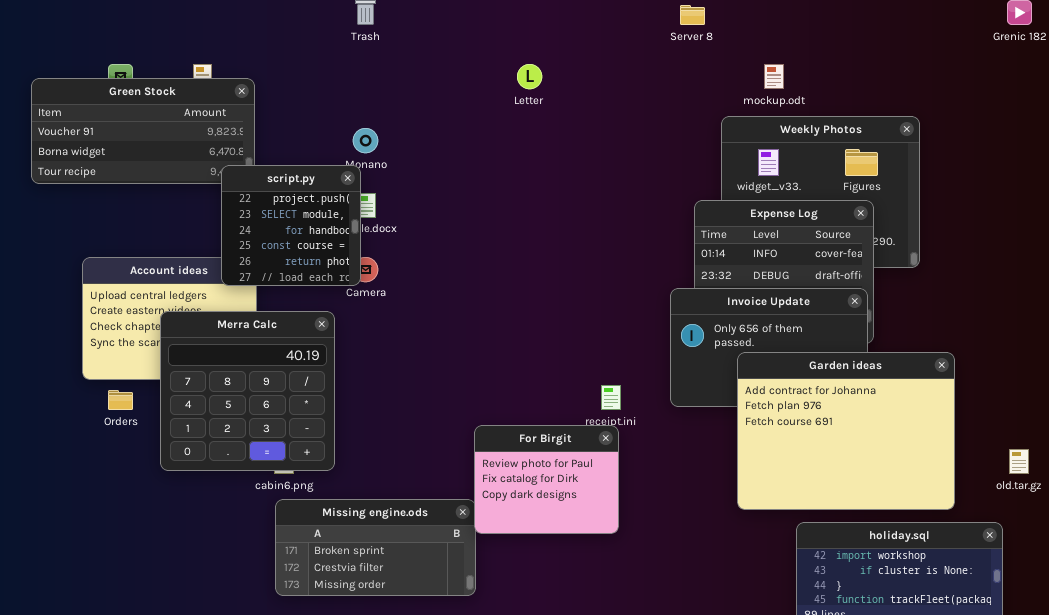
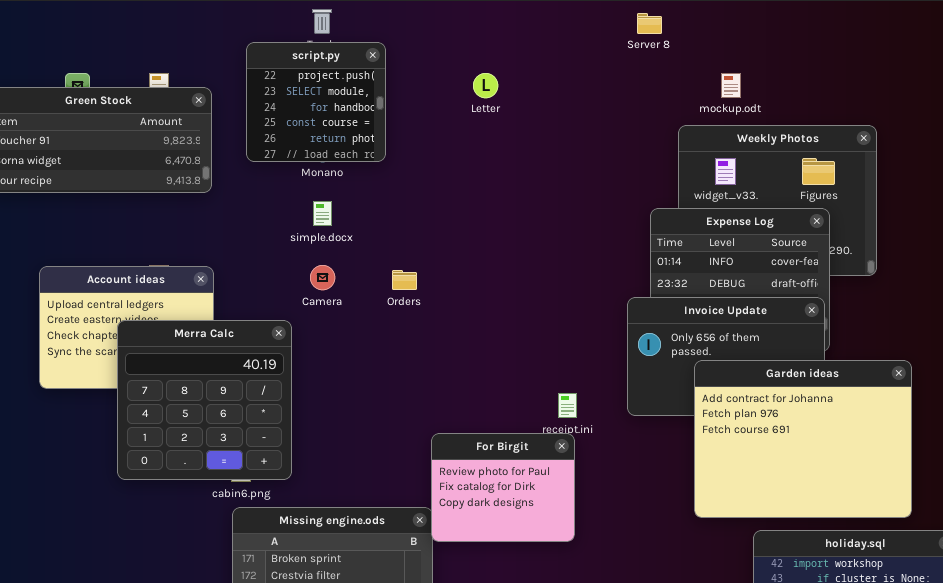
script.py: [221,165,361,286] -> [246,42,386,162], moved
Orders: [108,390,133,410] -> [392,270,417,290], moved

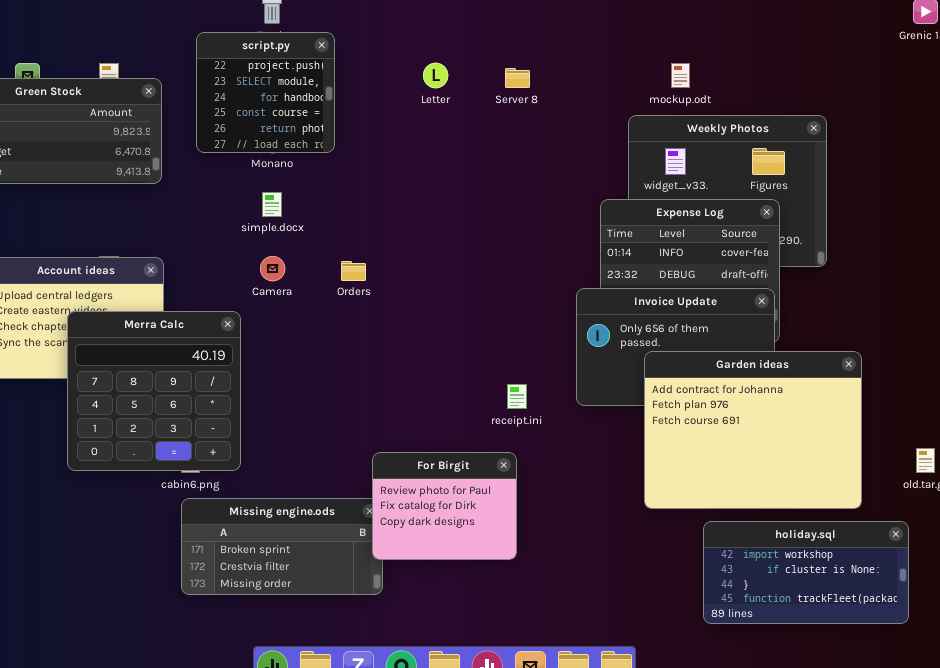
Server 8: [637,13,662,34] -> [505,68,530,88], moved
For Birgit: [431,433,575,542] -> [372,452,517,560], moved

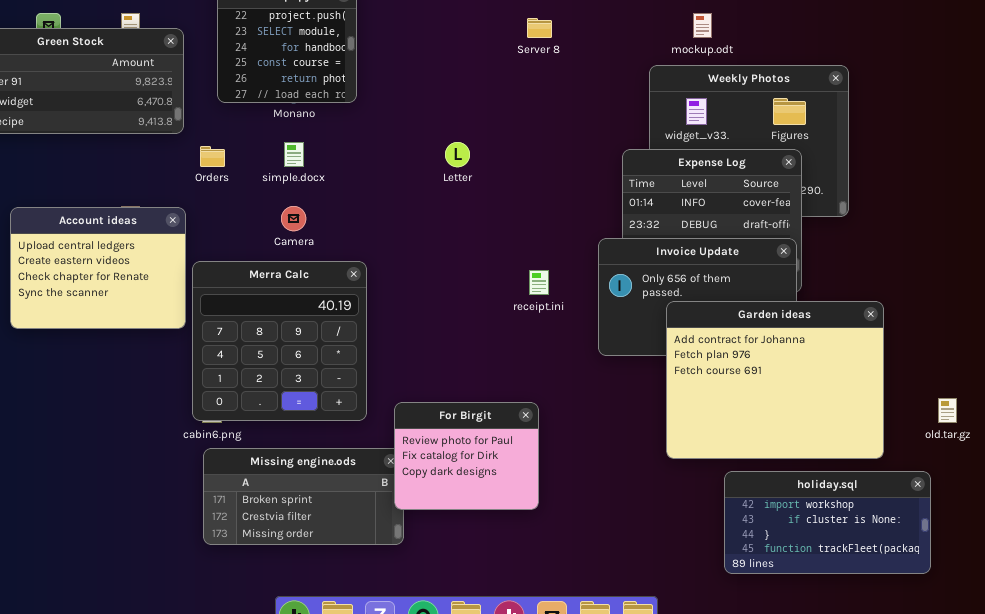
Letter: [423,63,448,88] -> [445,142,470,167], moved
Orders: [341,261,366,281] -> [200,146,225,167], moved
Merra Calc: [67,311,241,471] -> [192,261,367,421], moved
receipt.ini: [507,384,527,409] -> [529,270,549,295], moved

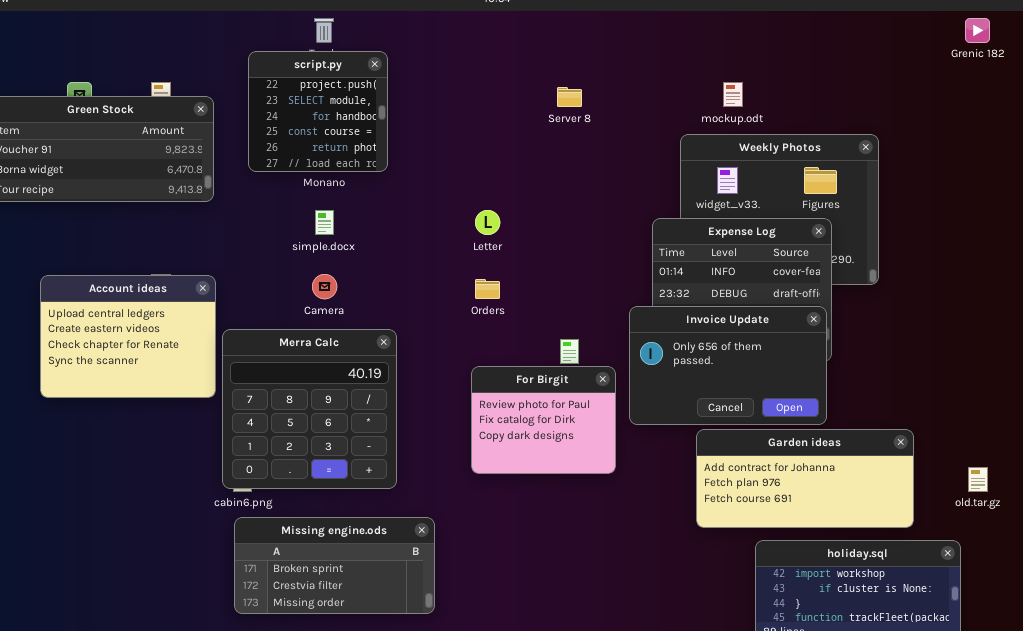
Orders: [200,146,225,167] -> [475,279,500,299], moved
Garden ideas: [666,301,884,459] -> [696,429,914,528], resized
For Birgit: [394,402,539,510] -> [471,366,616,474], moved

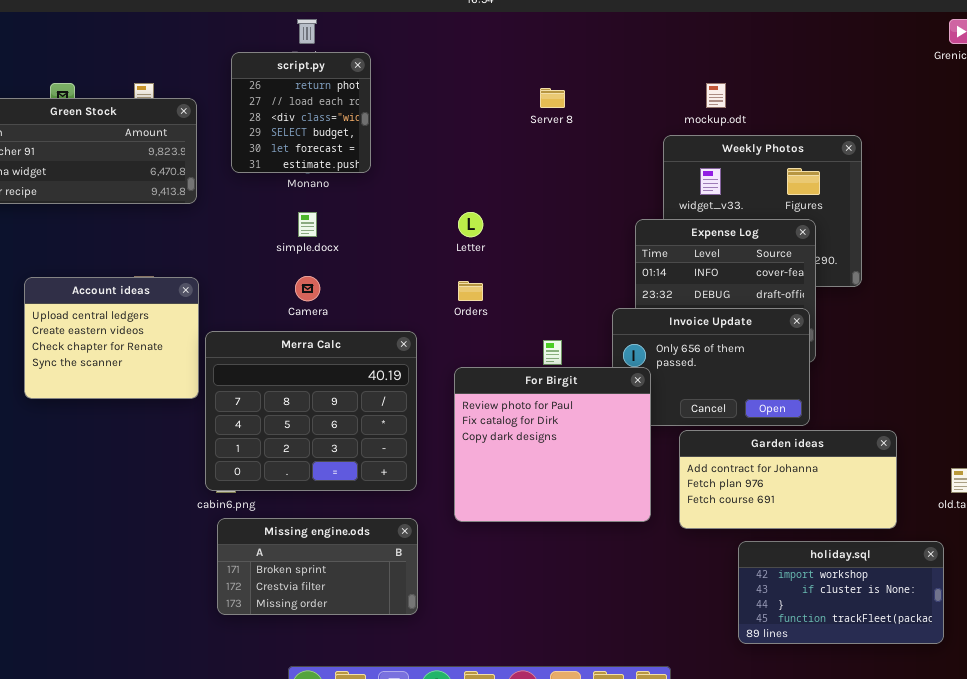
script.py: [248,51,388,172] -> [231,52,371,173], scrolled down 4 rows
Merra Calc: [222,329,397,489] -> [205,331,417,491], resized
For Birgit: [471,366,616,474] -> [454,367,651,522], resized

